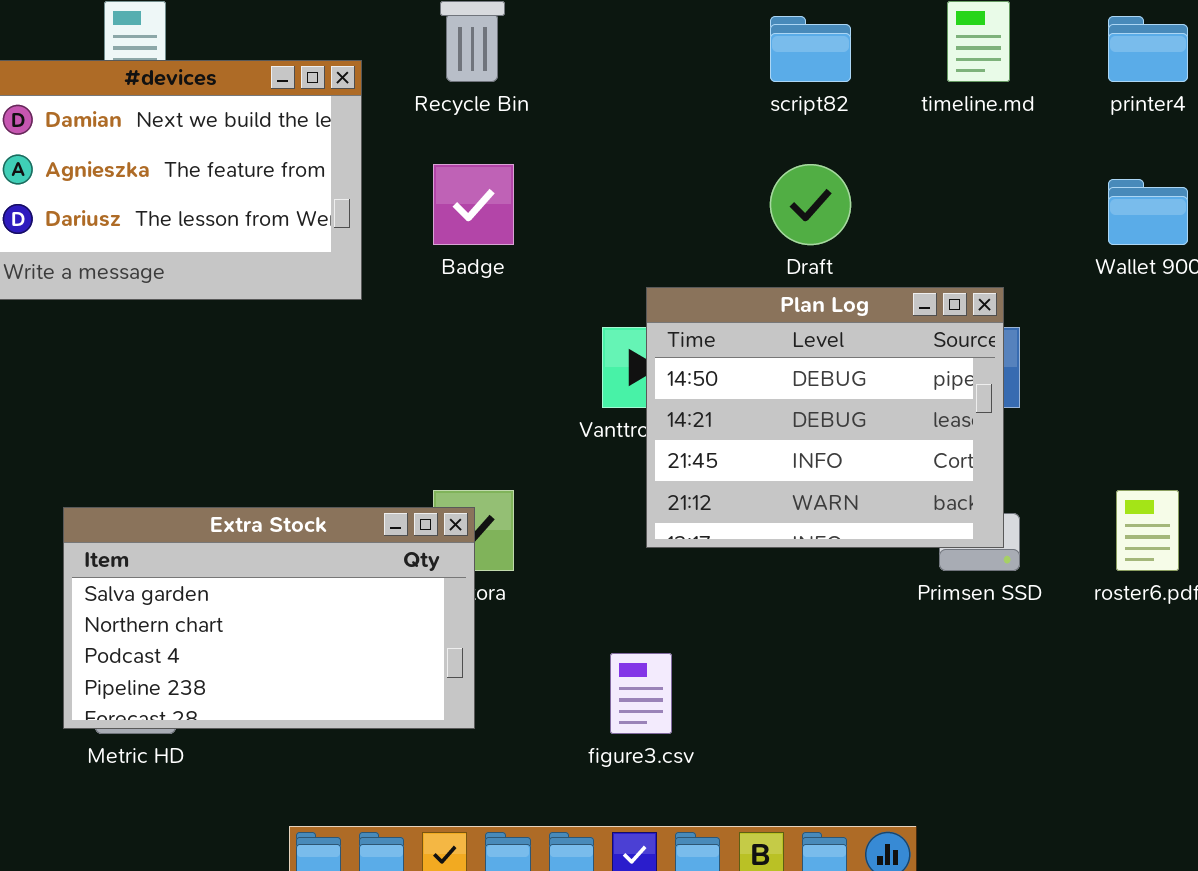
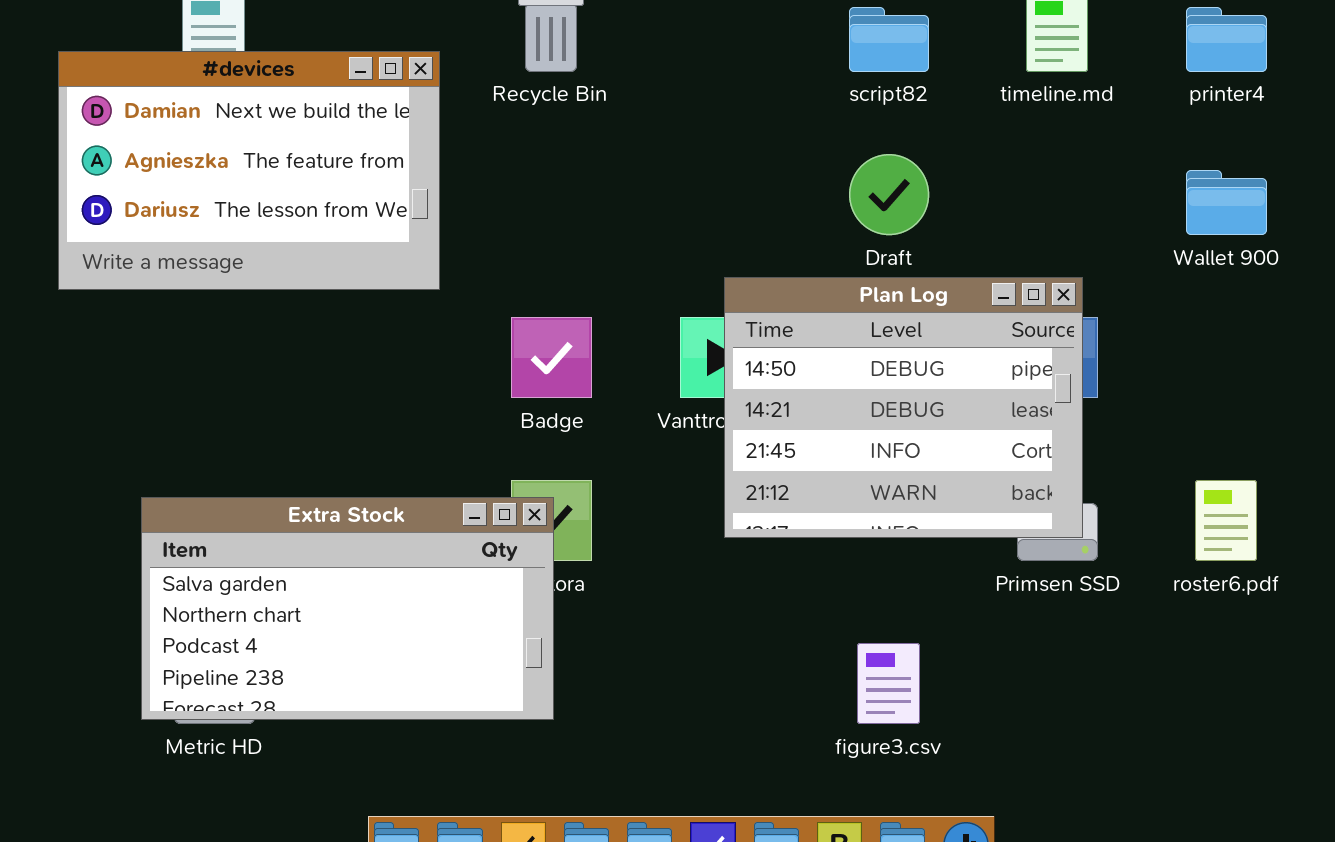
Badge: [433,164,514,245] -> [511,317,592,398], moved
figure3.csv: [610,653,672,734] -> [857,643,920,724], moved

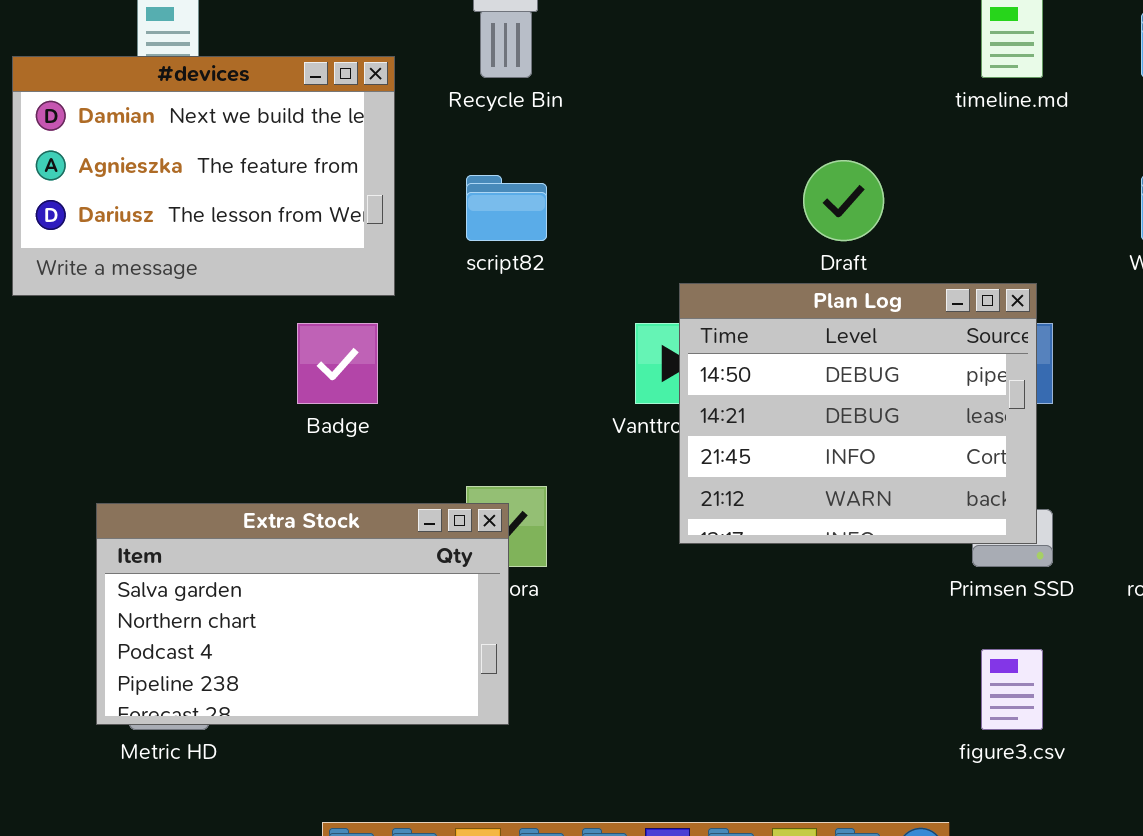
script82: [849,7,929,72] -> [466,175,547,241], moved
Badge: [511,317,592,398] -> [297,323,378,404], moved
figure3.csv: [857,643,920,724] -> [981,649,1043,730], moved

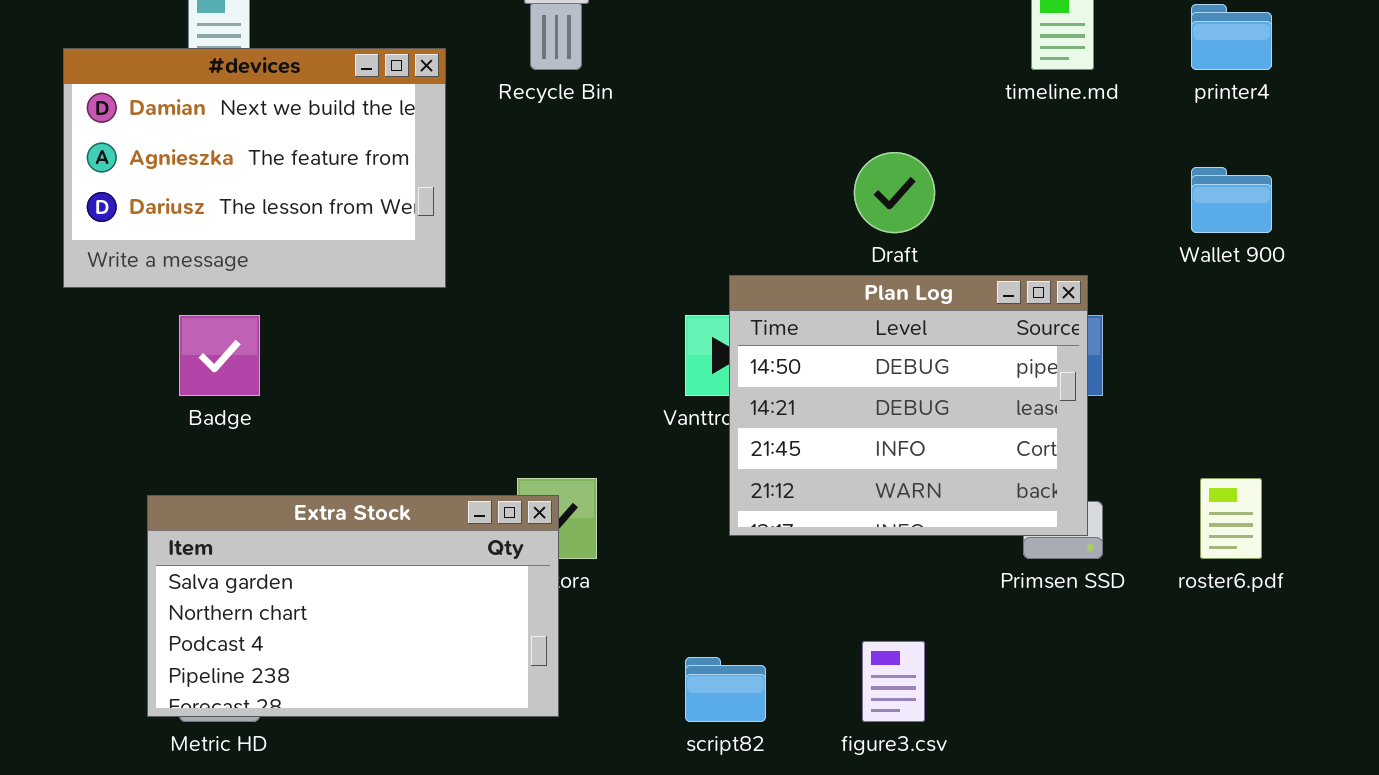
script82: [466,175,547,241] -> [685,657,766,722], moved
Badge: [297,323,378,404] -> [179,315,260,396], moved
figure3.csv: [981,649,1043,730] -> [862,641,925,722], moved

